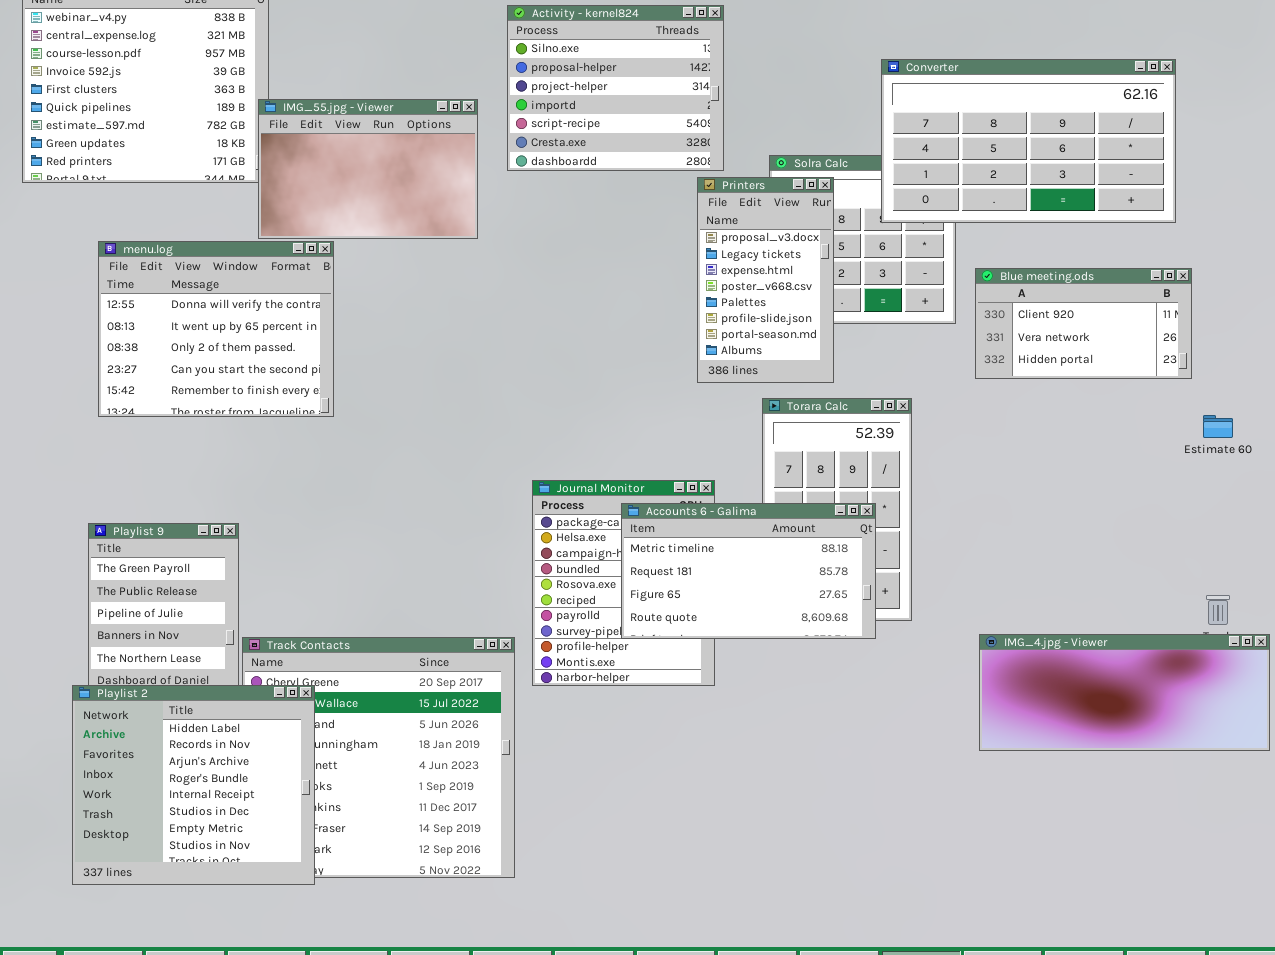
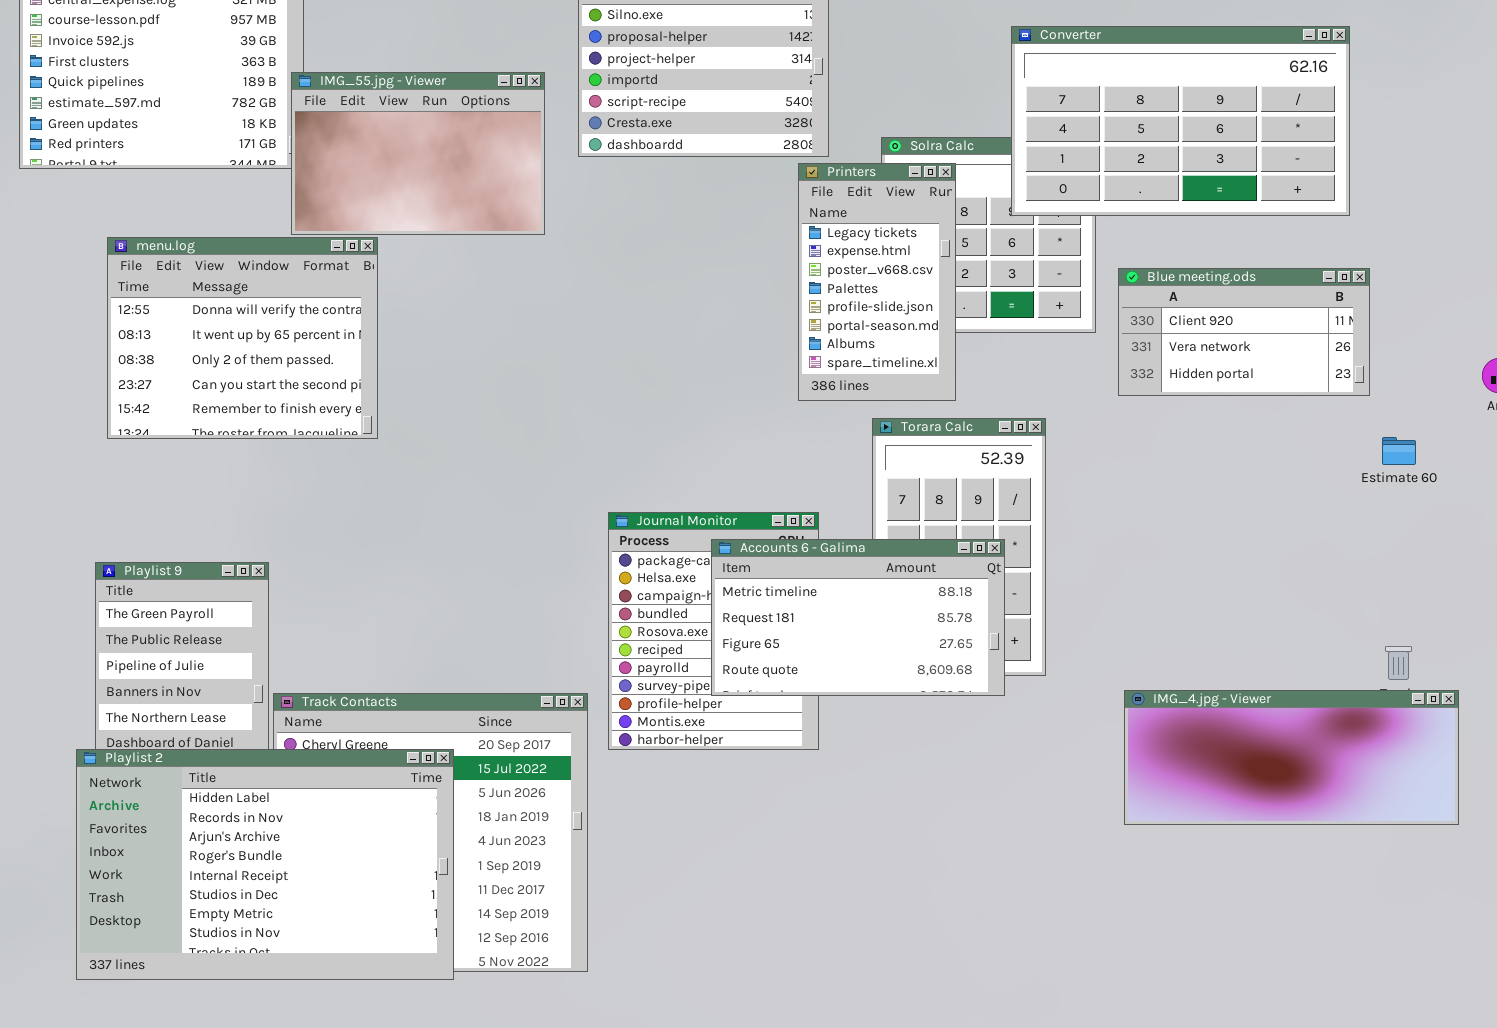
Printers: [697,177,834,383] -> [798,163,956,401], scrolled down 1 row
Playlist 2: [72,685,315,885] -> [76,749,454,980], resized

